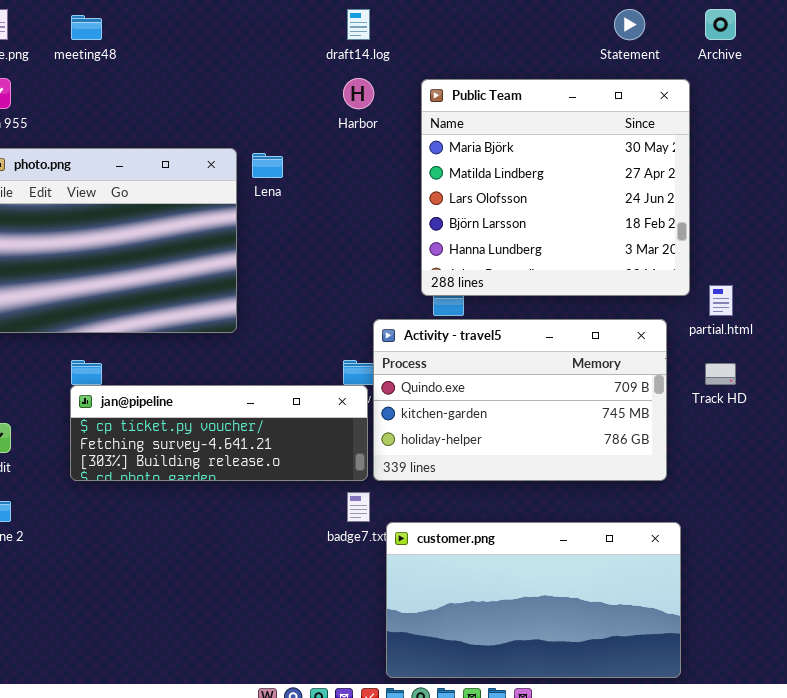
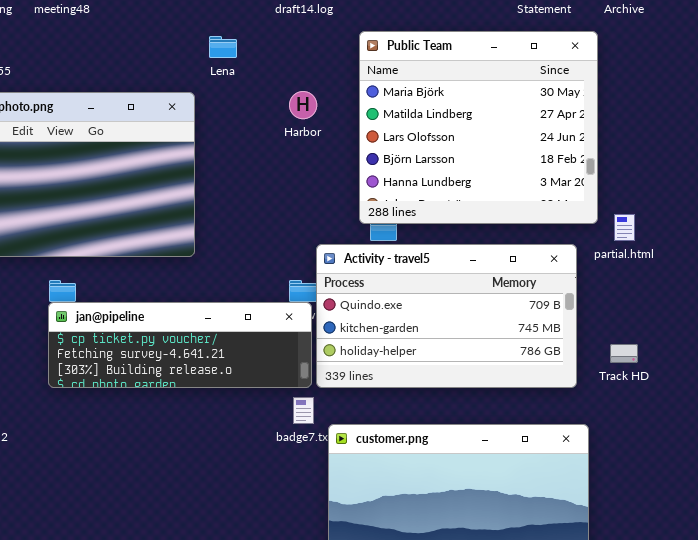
Harbor: [343,78,374,109] -> [289,91,317,119], moved
Lena: [252,153,283,178] -> [209,36,237,58], moved
Track HD: [705,363,736,385] -> [610,344,638,363], moved

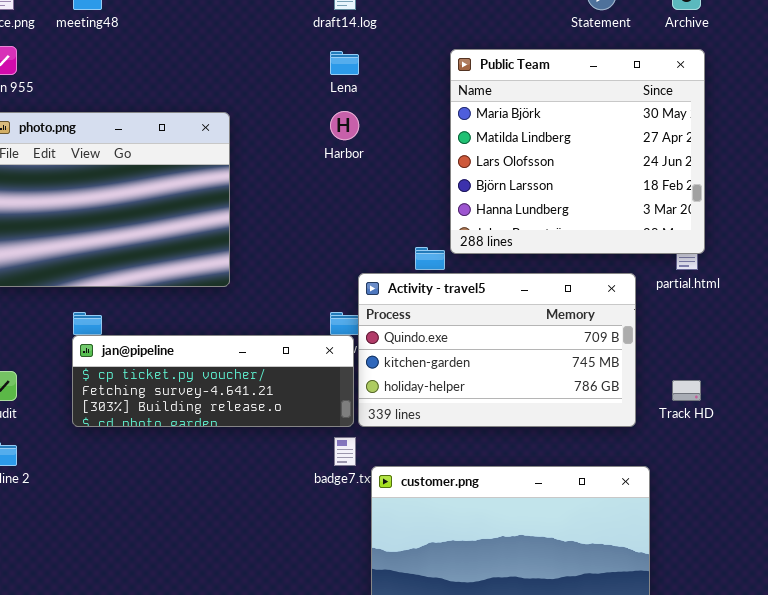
Public Team: [359,31,598,224] -> [450,49,705,254], moved
Lena: [209,36,237,58] -> [330,51,359,75], moved

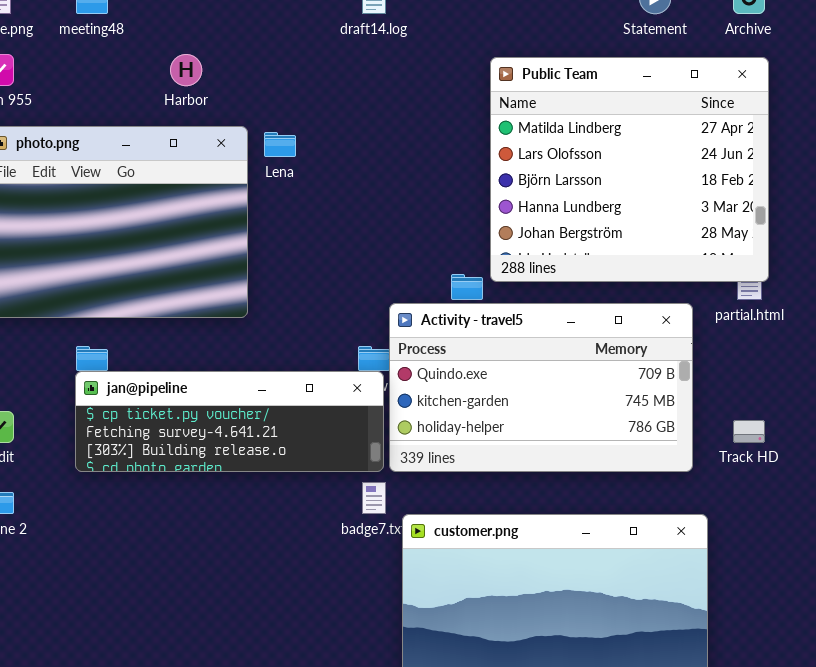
Public Team: [450,49,705,254] -> [490,57,769,282], scrolled down 1 row
Lena: [330,51,359,75] -> [264,132,296,157], moved
Harbor: [330,111,359,140] -> [170,54,202,86], moved

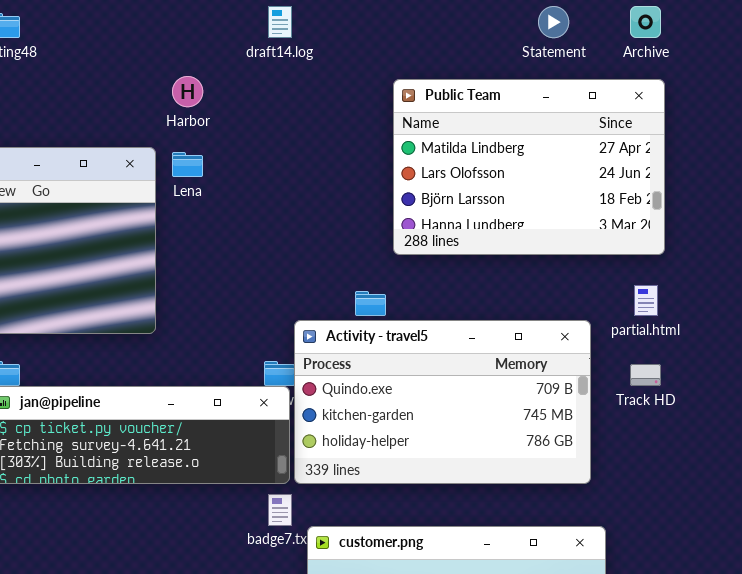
Harbor: [170,54,202,86] -> [172,76,203,107], moved
Public Team: [490,57,769,282] -> [393,79,665,255], resized
Track HD: [733,420,765,443] -> [630,364,661,386], moved

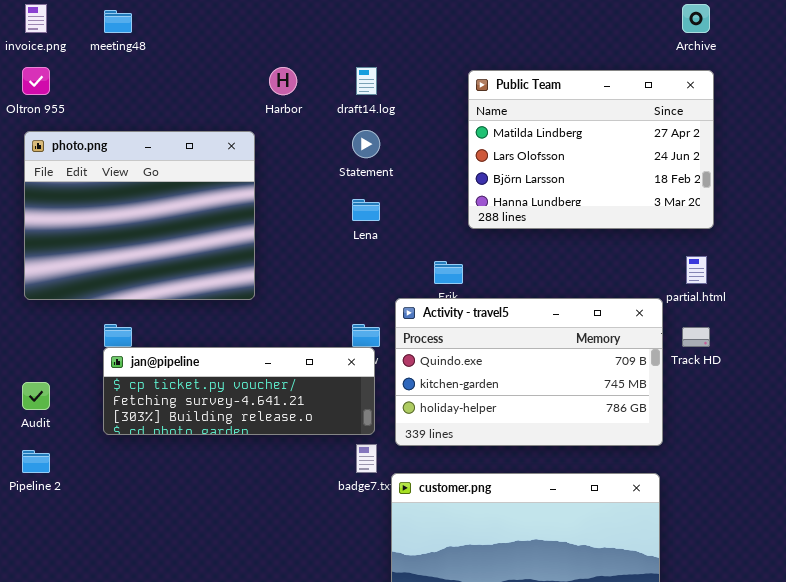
draft14.log: [268,6,292,38] -> [356,67,377,95], moved
Statement: [538,6,569,38] -> [352,130,380,158], moved
Lena: [172,152,203,177] -> [352,199,380,221], moved
Activity - travel5: [294,320,591,484] -> [395,298,663,446], moved

